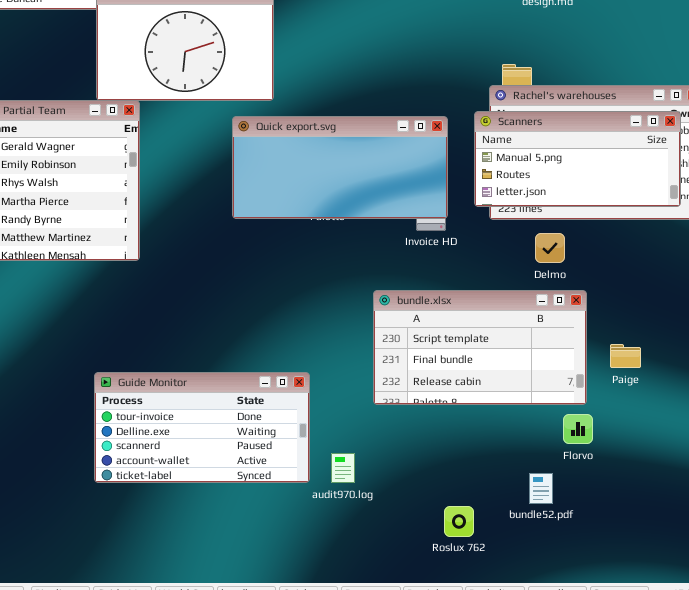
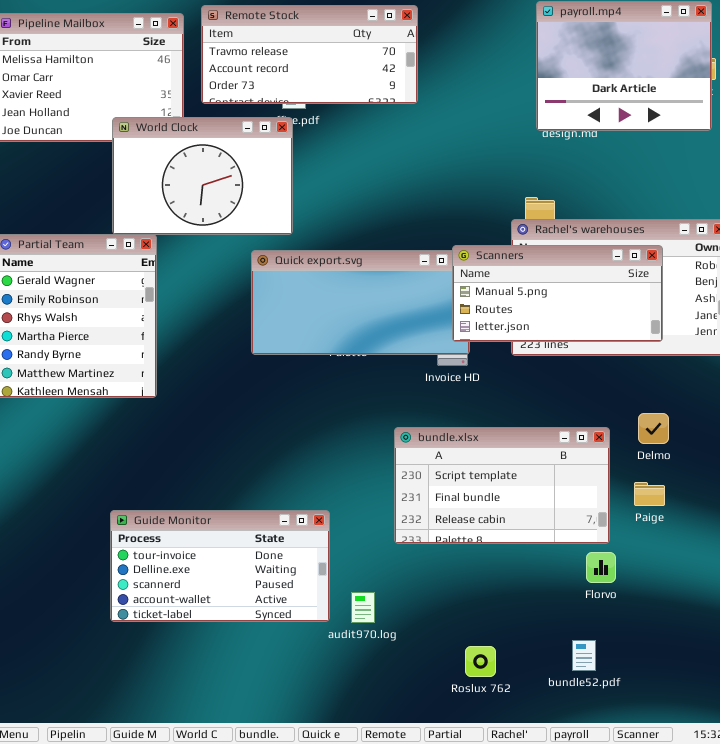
Scanners: [474,111,681,207] -> [452,245,663,342], moved
Delmo: [535,233,565,263] -> [638,413,669,444], moved
bundle52.pdf: [529,473,553,504] -> [572,640,596,671], moved

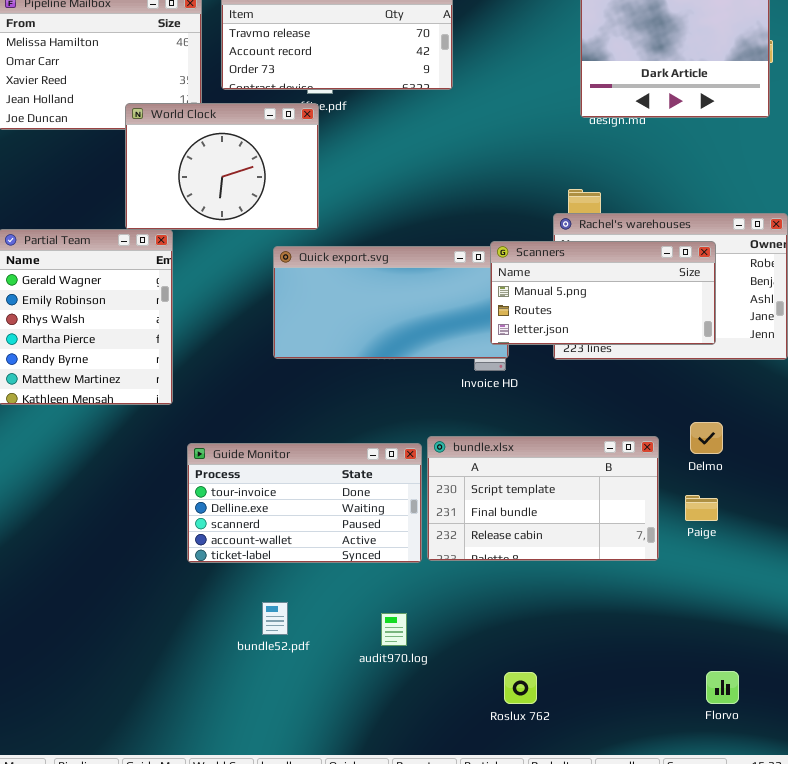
Guide Monitor: [110,510,330,622] -> [187,443,422,563], moved
Florvo: [586,552,616,583] -> [706,671,739,704], moved
bundle52.pdf: [572,640,596,671] -> [262,602,288,635], moved

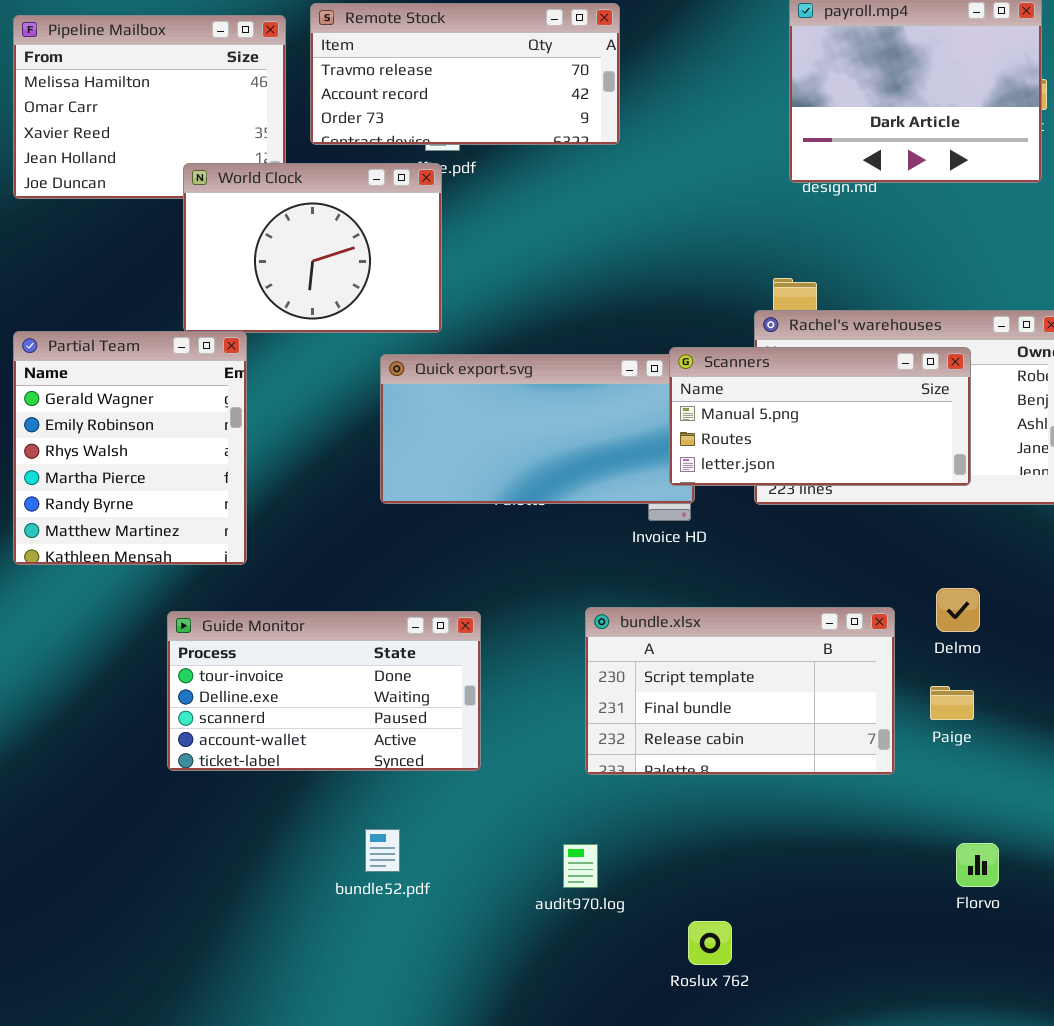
Guide Monitor: [187,443,422,563] -> [167,611,481,771], moved
audit970.log: [381,613,407,646] -> [563,844,598,888], moved
Florvo: [706,671,739,704] -> [956,843,999,887], moved

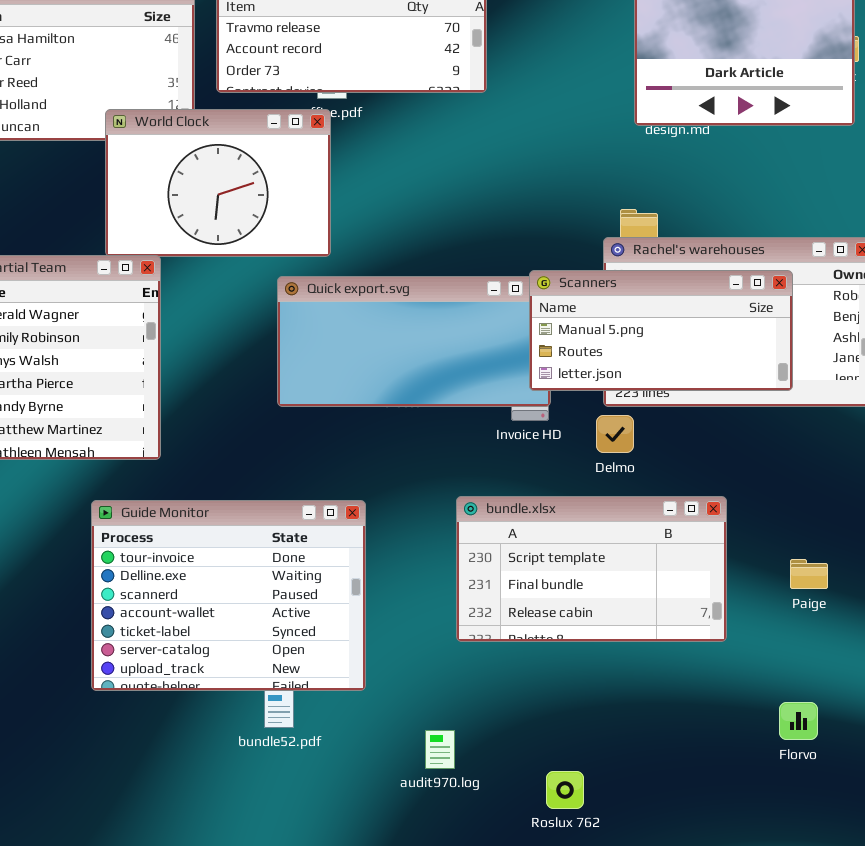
Delmo: [936,588,980,632] -> [596,415,634,453], moved
Guide Monitor: [167,611,481,771] -> [91,500,366,691], resized
Paige: [930,686,974,720] -> [790,559,828,589], moved
audit970.log: [563,844,598,888] -> [425,730,455,769], moved

